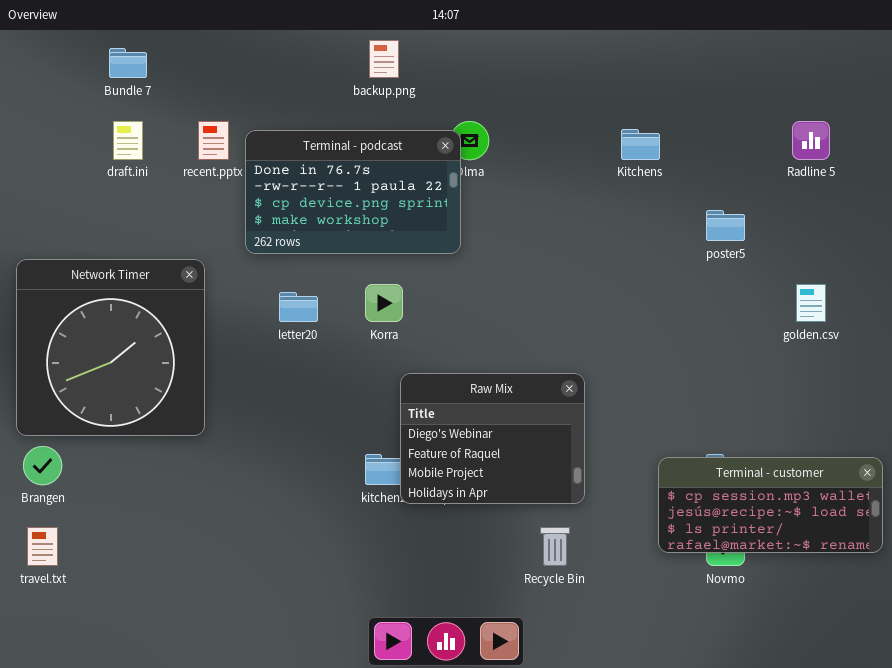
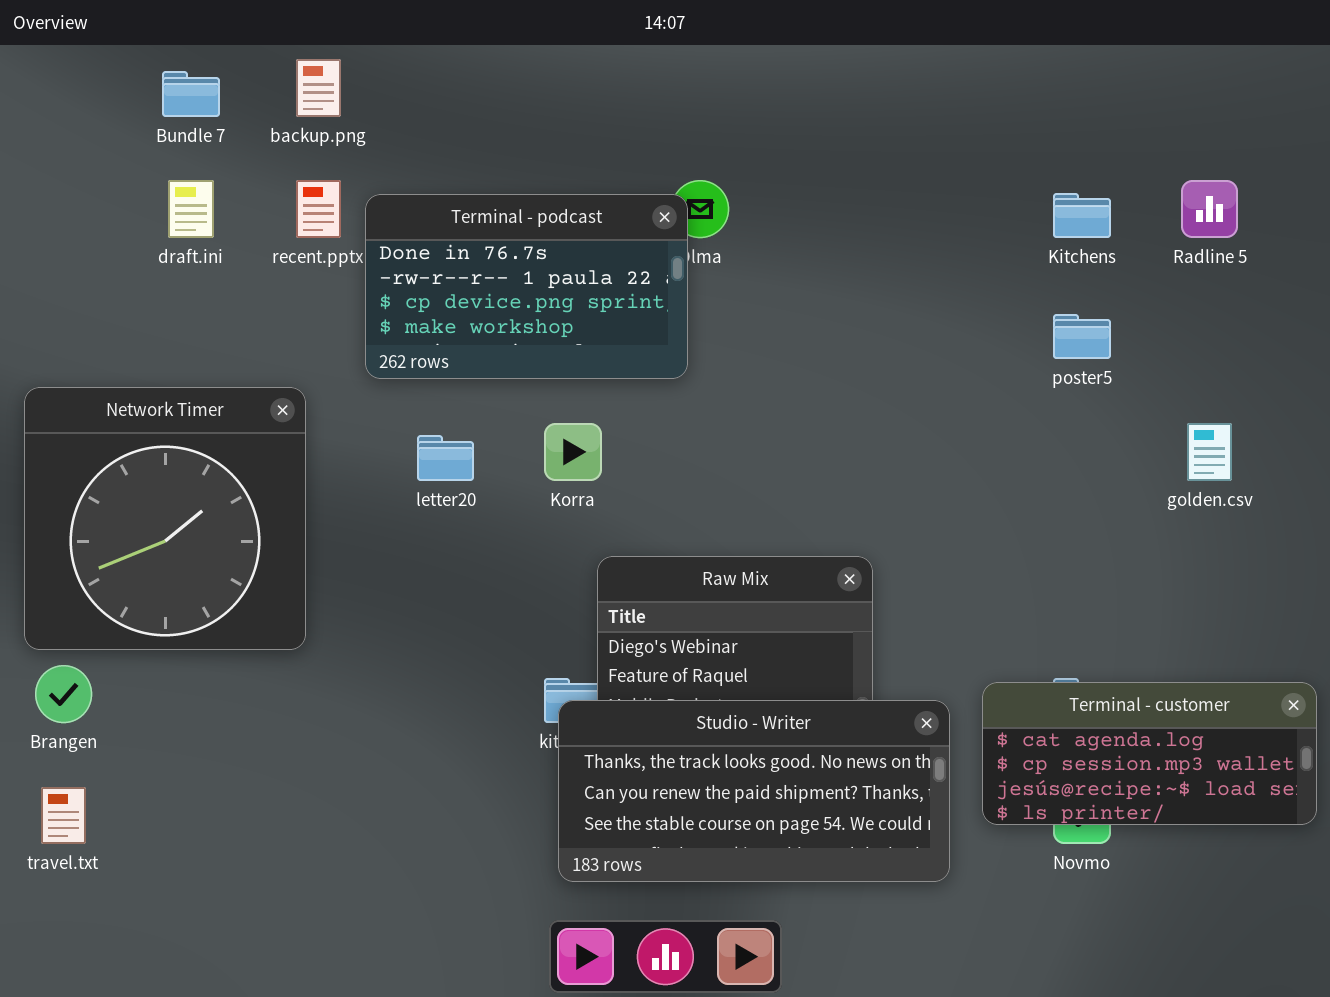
backup.png: [369,40,399,78] -> [296,59,341,117], moved
Kitchens: [621,129,660,160] -> [1053,193,1111,238], moved
Terminal - customer: [658,457,883,553] -> [982,682,1317,825], scrolled up 1 row
Studio - Writer: none -> [558,700,950,882], opened

